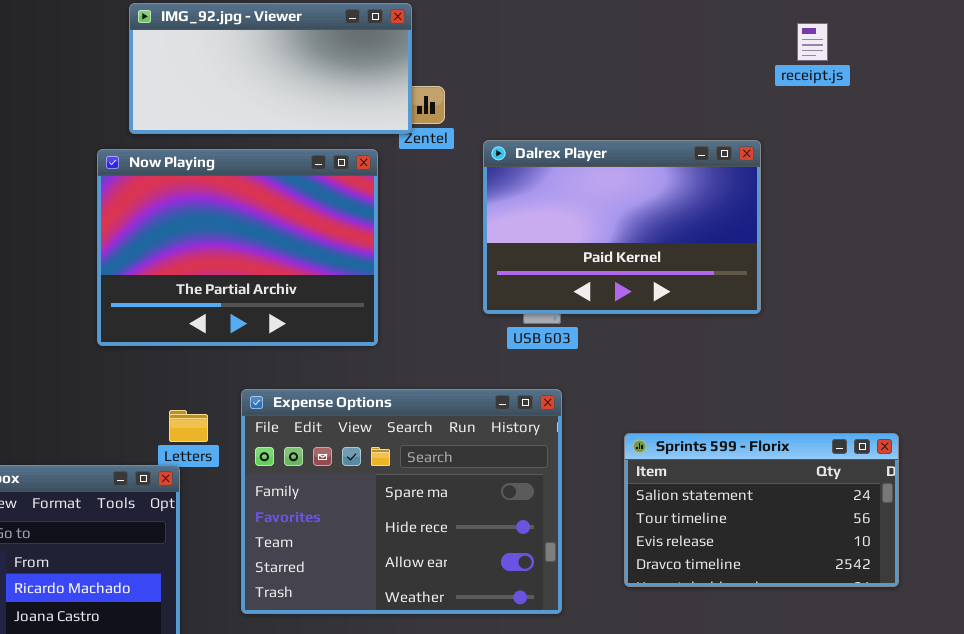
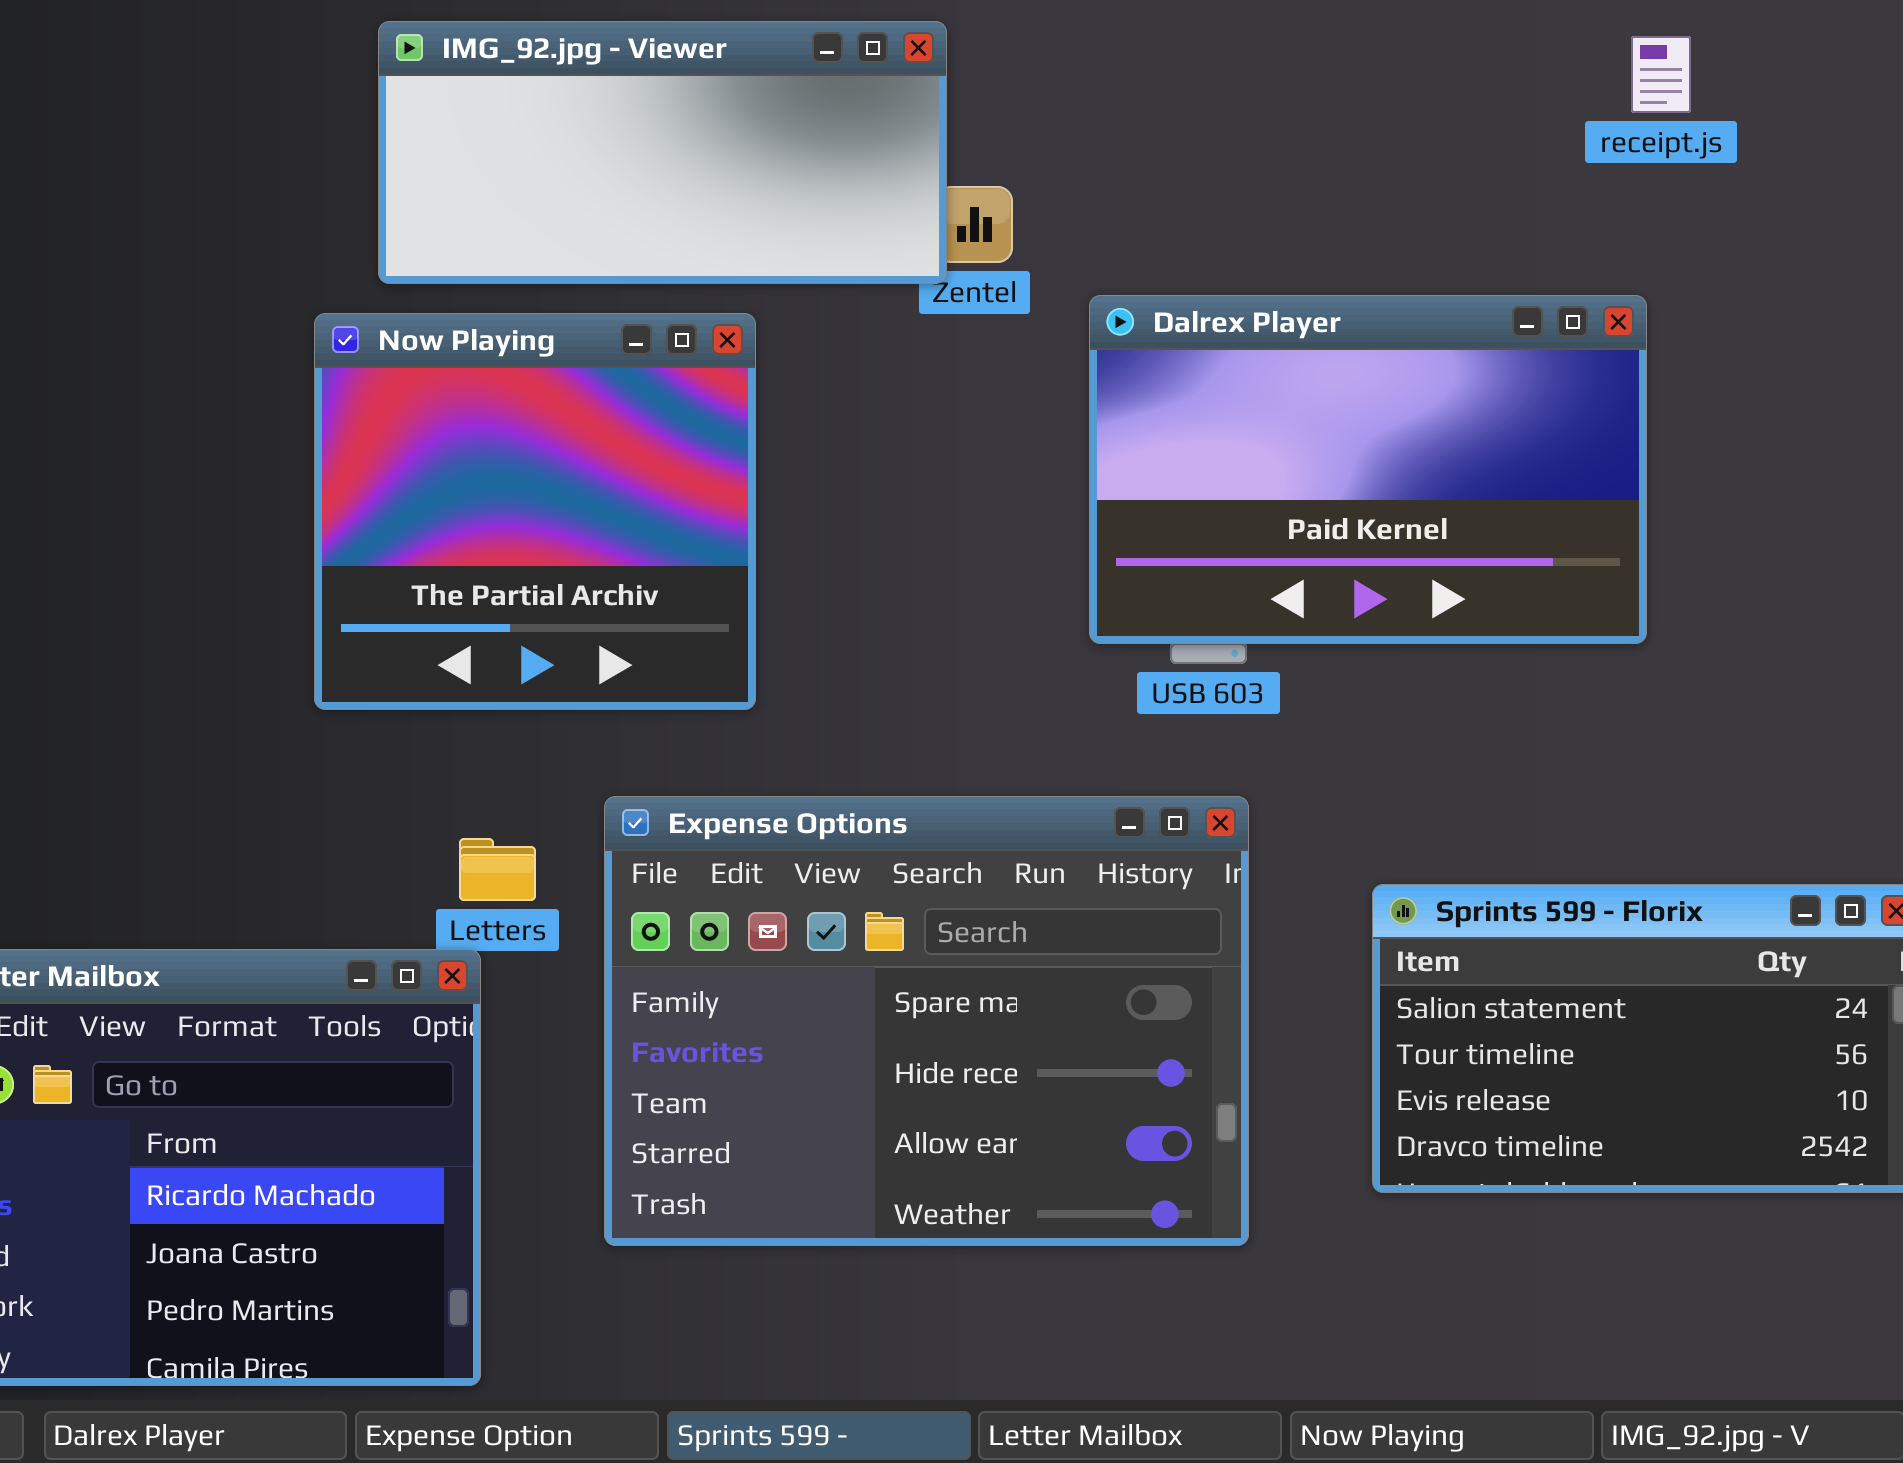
receipt.js: [797,23,828,61] -> [1631,36,1691,113], moved
Now Playing: [97,149,378,346] -> [314,313,756,710], resized

